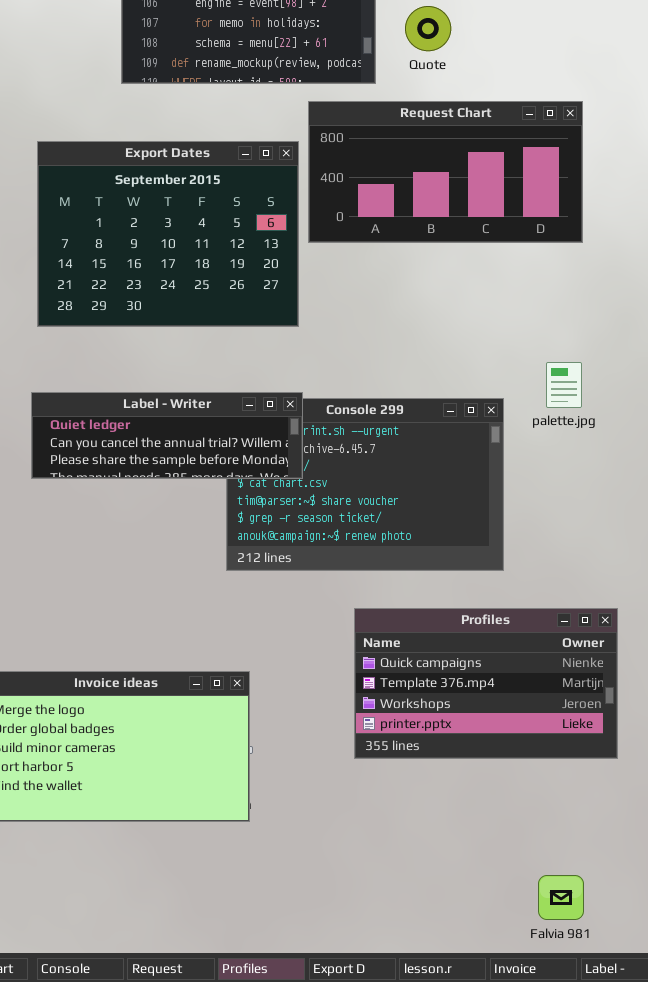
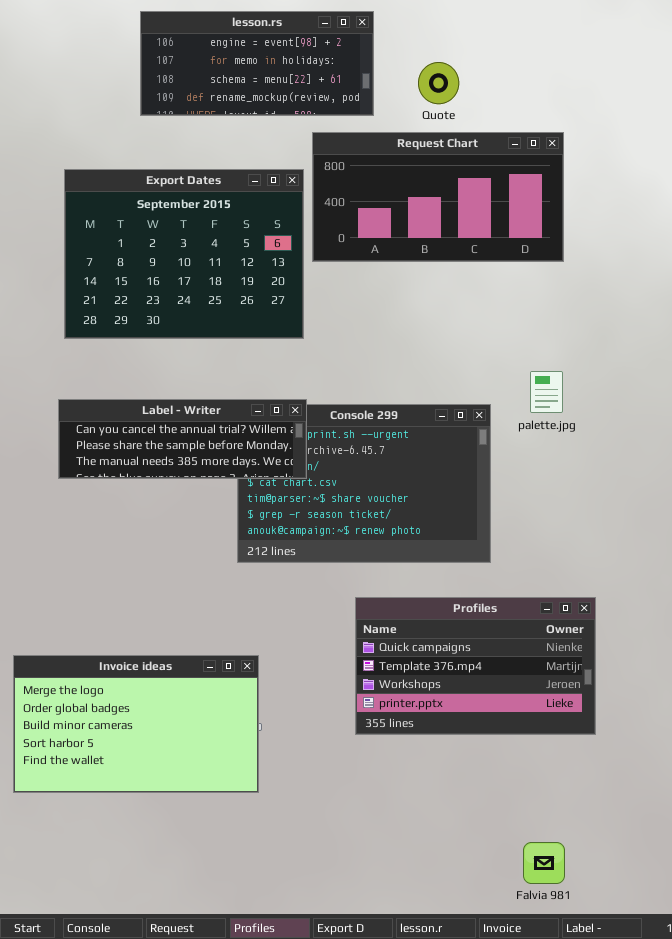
Quote: [405,6,451,51] -> [418,62,459,104], moved
Label - Writer: [31,392,303,479] -> [58,399,307,479], scrolled down 1 row

